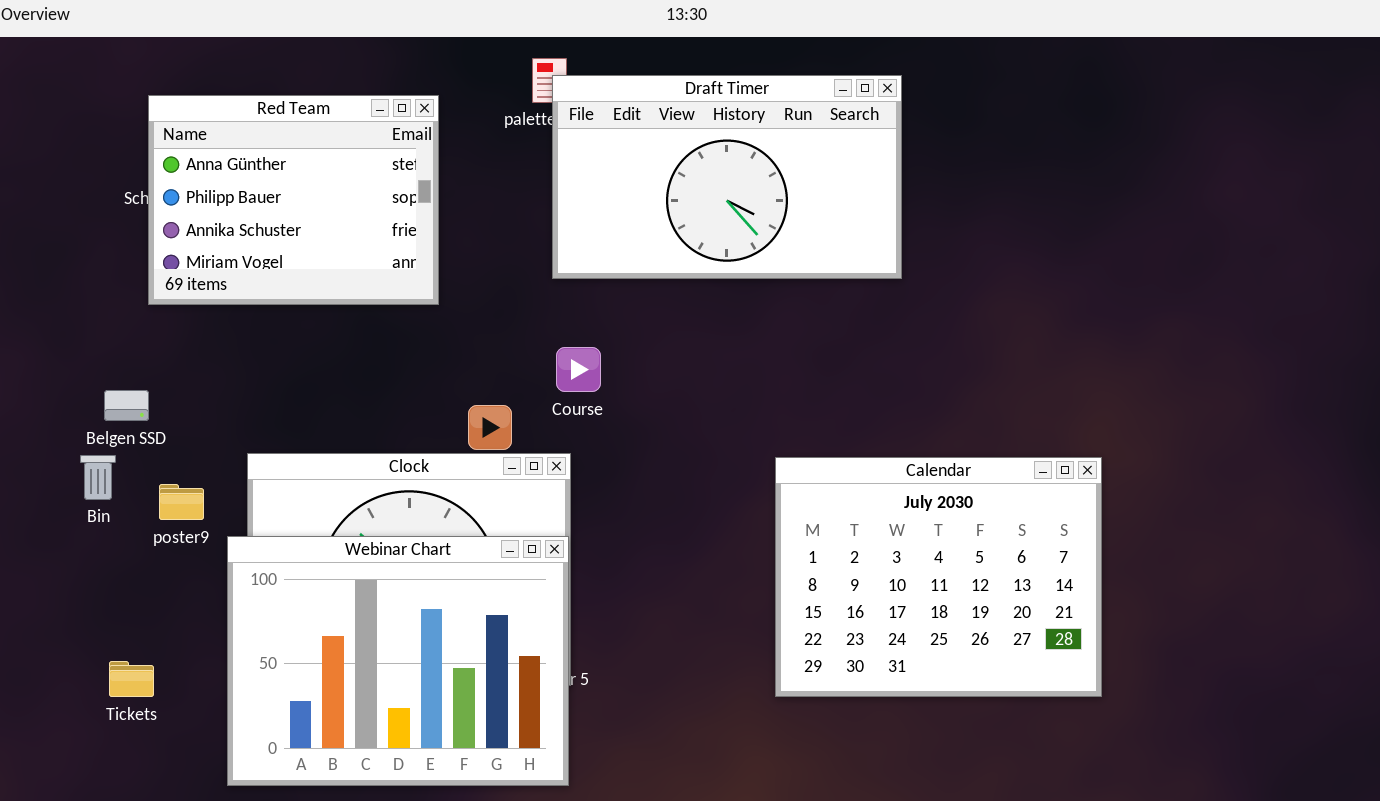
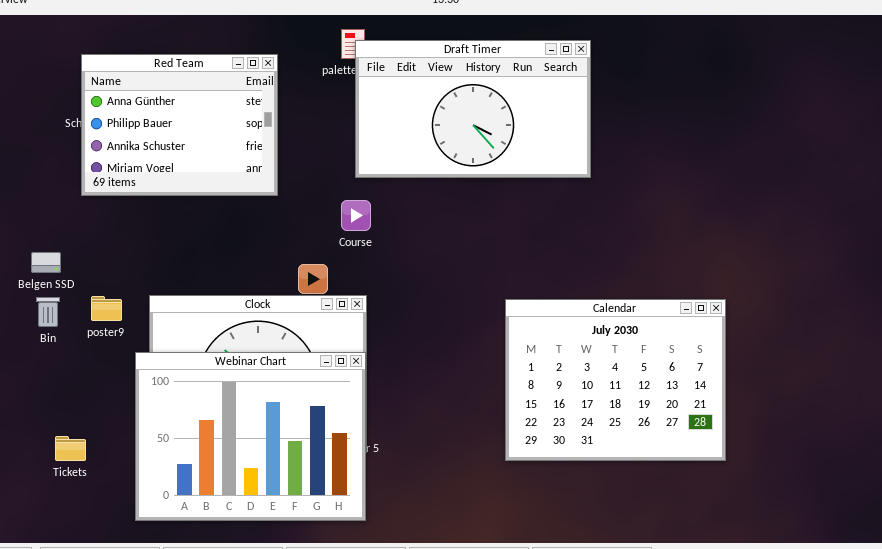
Course: [556,347,601,392] -> [341,200,371,231], moved
Belgen SSD: [104,390,149,421] -> [31,252,61,273], moved
poster9: [159,484,204,520] -> [91,296,122,321], moved

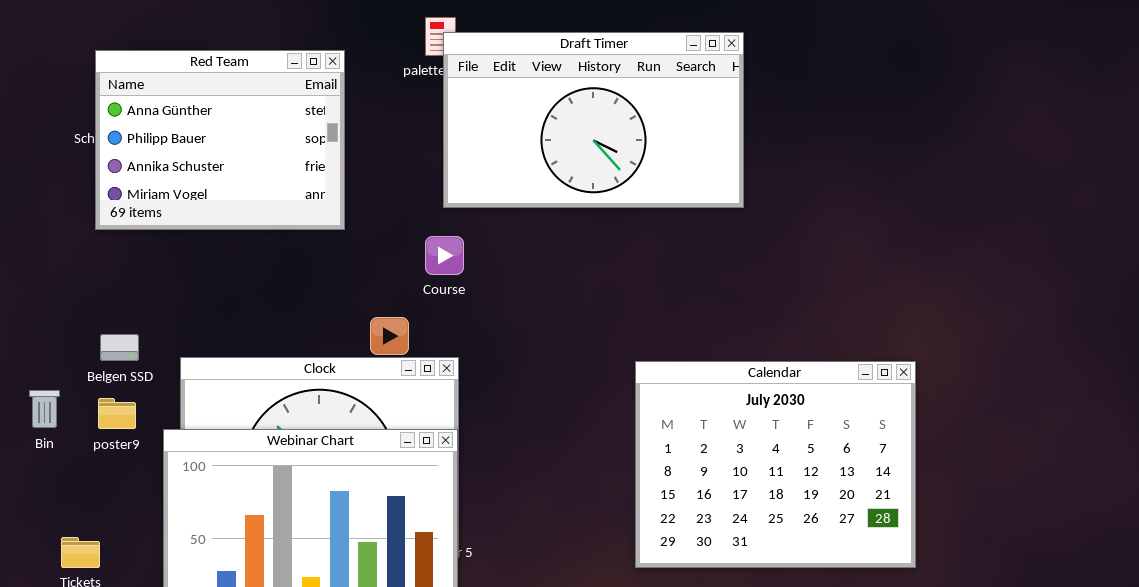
Belgen SSD: [31,252,61,273] -> [100,334,139,361], moved
poster9: [91,296,122,321] -> [98,398,136,429], moved
Bin: [36,297,60,327] -> [29,390,60,428], moved

